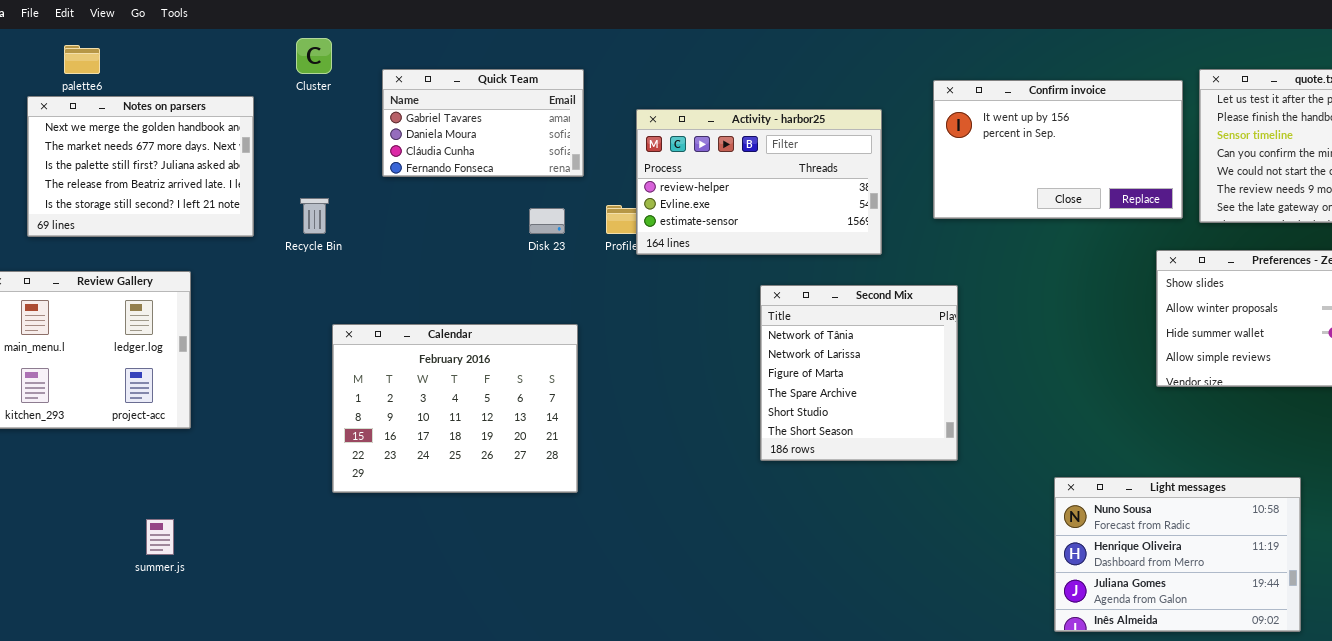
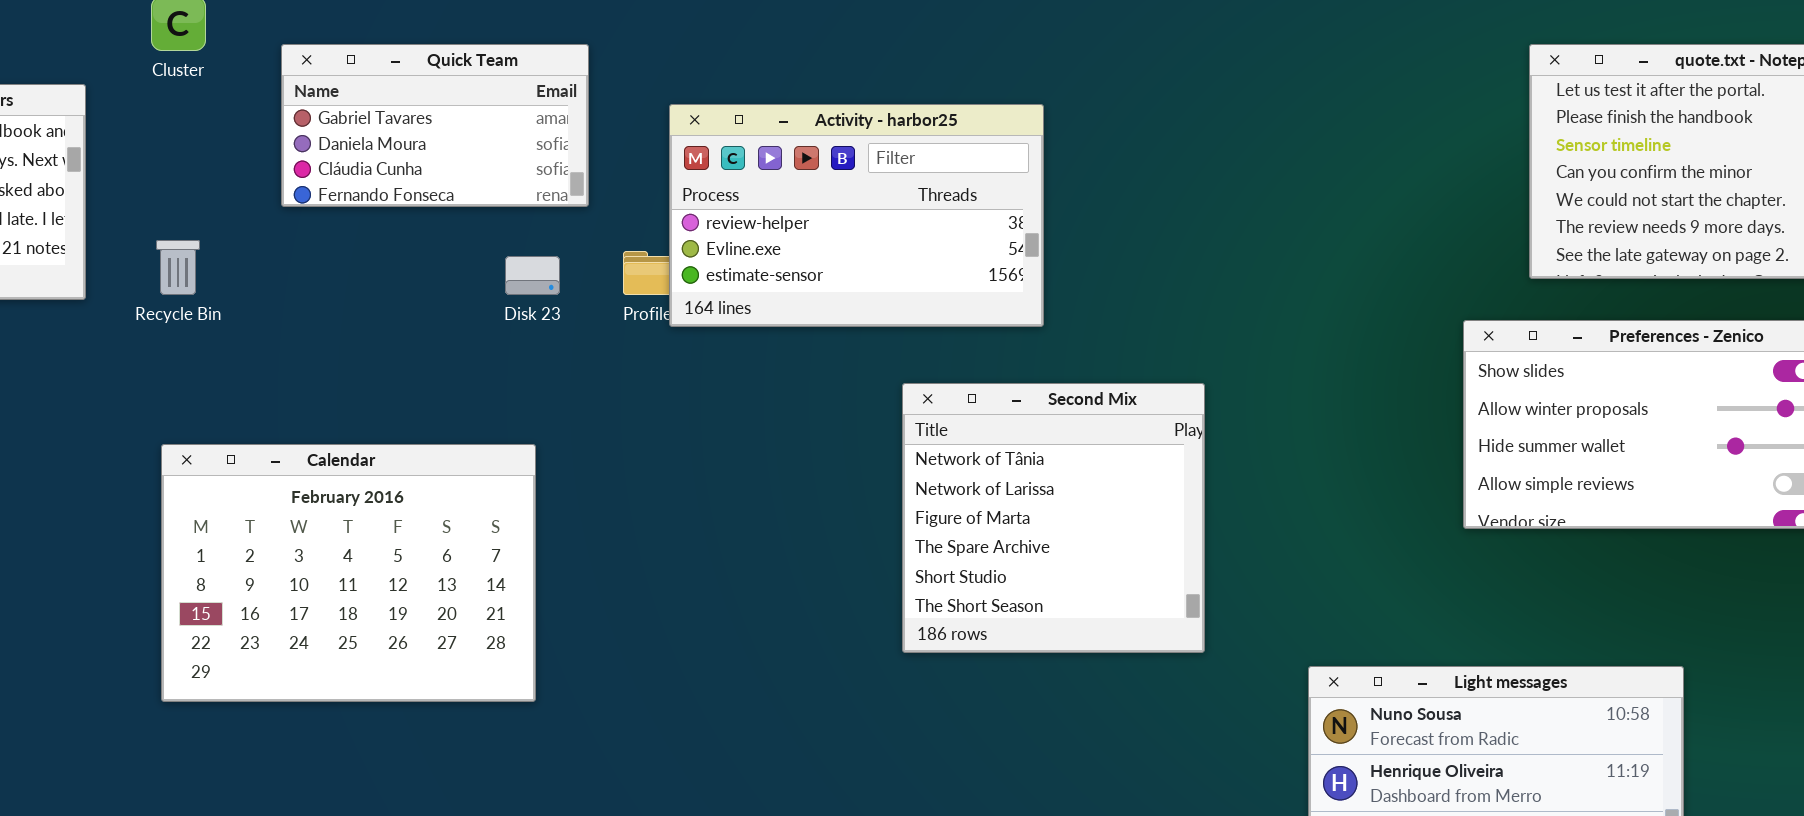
Confirm invoice: [933,80,1183,219] -> none, closed
Second Mix: [760,285,958,461] -> [902,383,1205,653], moved
Calendar: [332,324,578,493] -> [161,444,536,702], moved

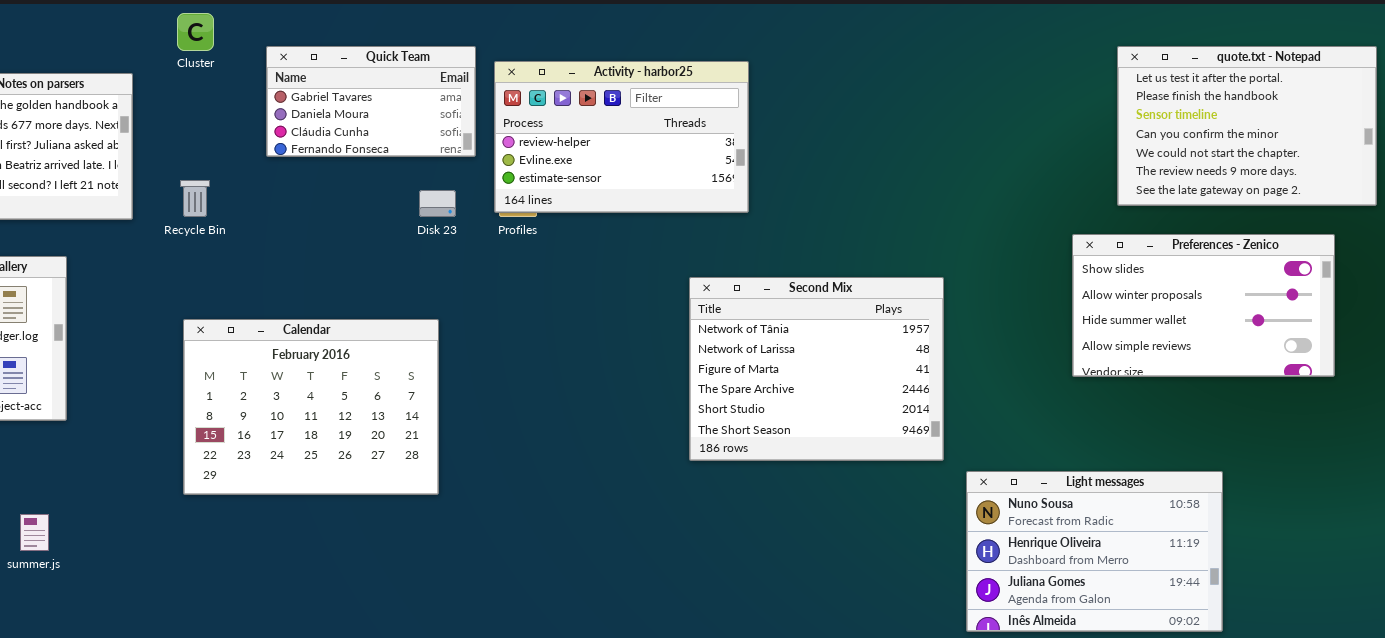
Activity - harbor25: [669,104,1044,327] -> [494,61,749,213], moved
Second Mix: [902,383,1205,653] -> [689,277,944,461], resized

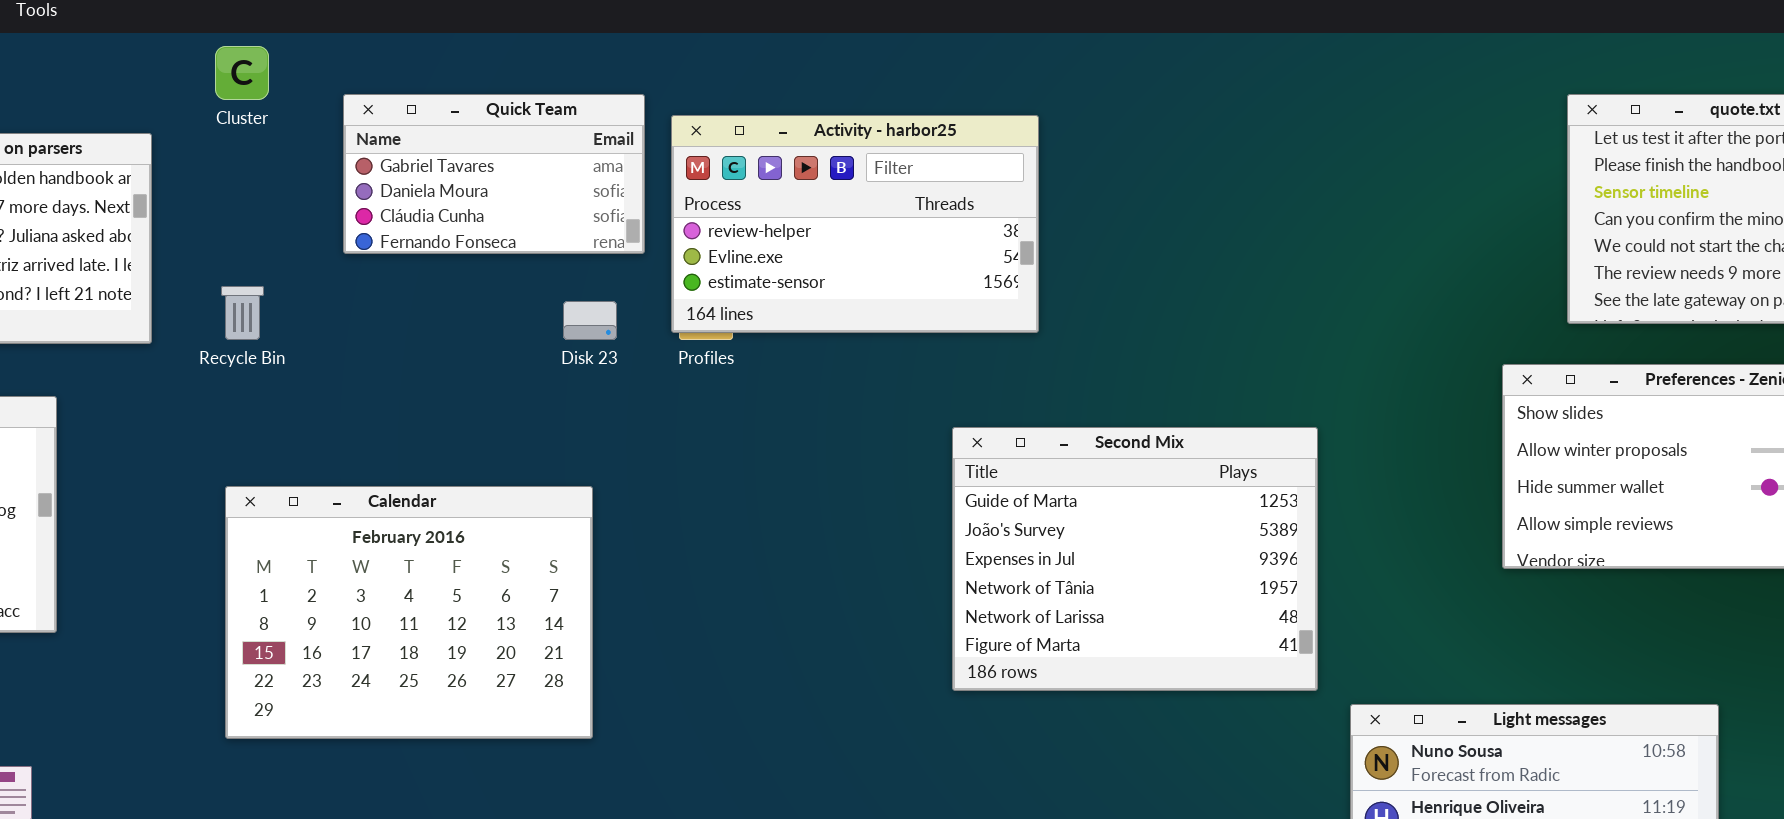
Second Mix: [689,277,944,461] -> [952,427,1318,691], scrolled up 3 rows

